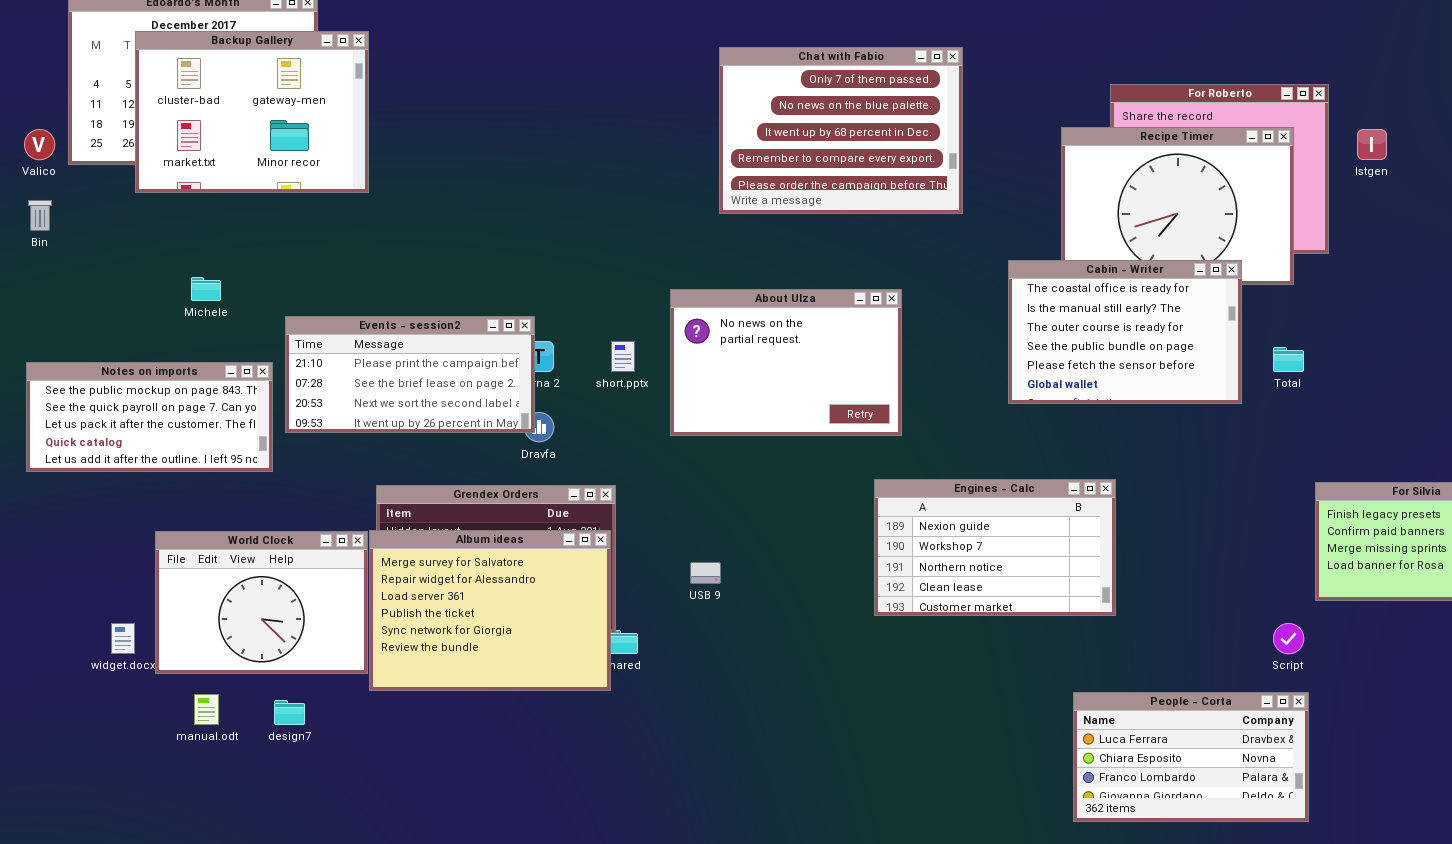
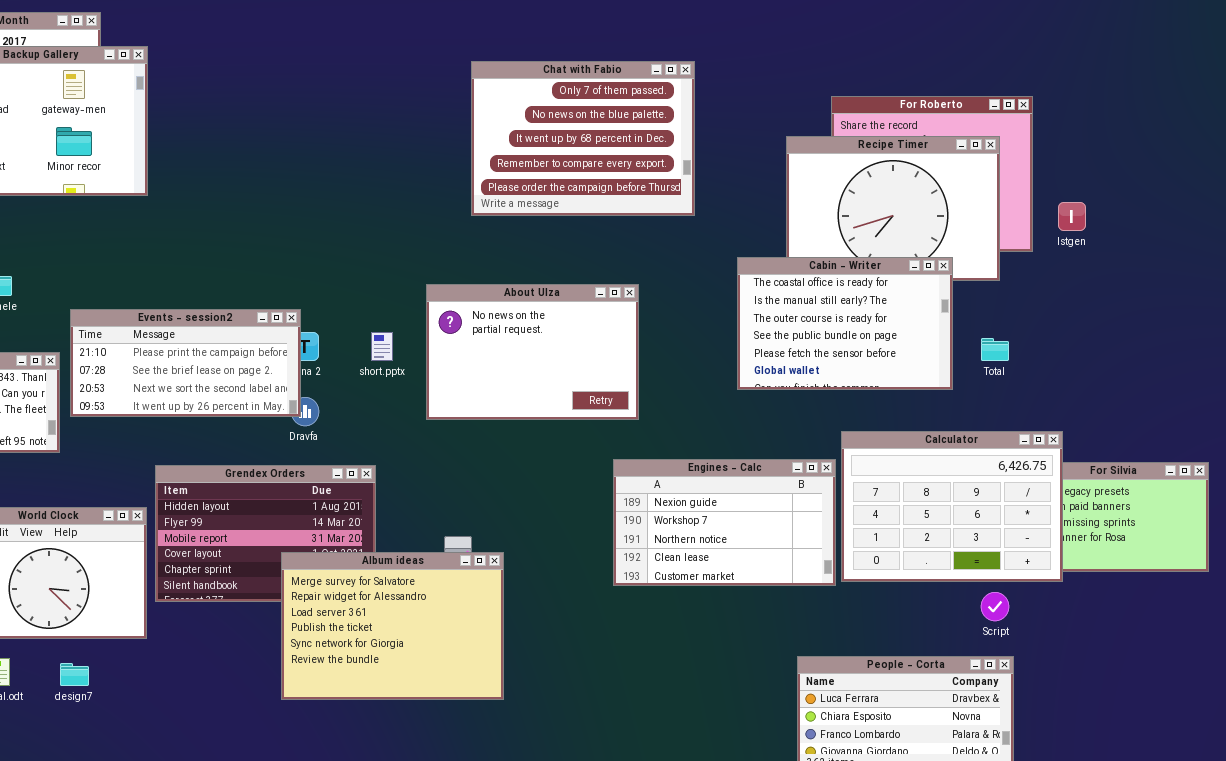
Istgen: [1357,129,1387,160] -> [1058,202,1086,231], moved
Calculator: none -> [841,431,1063,582], opened
Album ideas: [369,530,611,691] -> [281,552,504,700], moved

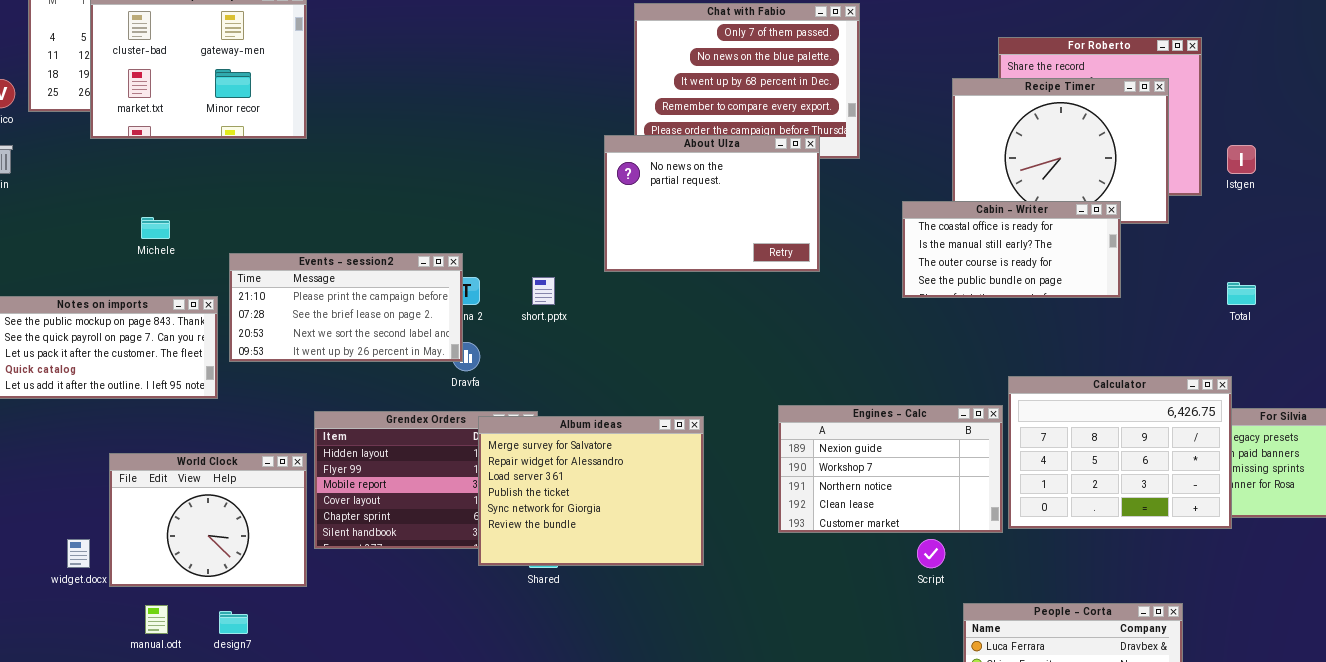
Cabin - Writer: [737,257,953,390] -> [902,201,1121,298], resized
About Ulza: [426,284,639,420] -> [604,135,820,272], moved
Total: [981,338,1009,361] -> [1227,282,1256,305], moved
Album ideas: [281,552,504,700] -> [478,416,704,566], moved
Script: [981,592,1009,621] -> [917,539,945,568], moved

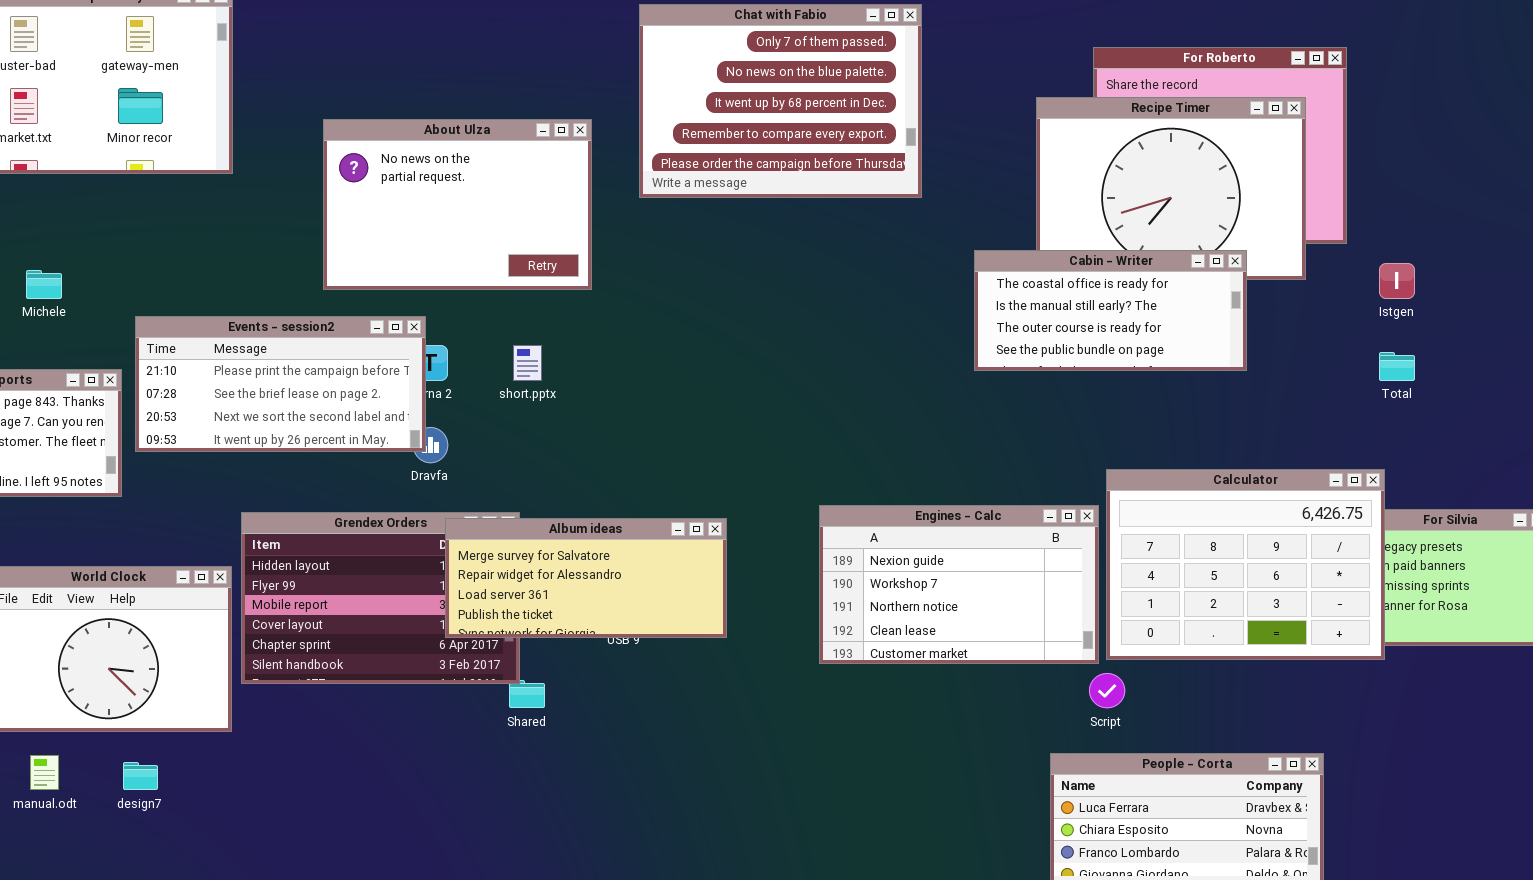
About Ulza: [604,135,820,272] -> [323,119,592,290], moved
Istgen: [1227,145,1256,174] -> [1379,263,1415,299], moved
Album ideas: [478,416,704,566] -> [445,518,727,638], resized
Script: [917,539,945,568] -> [1089,673,1125,708], moved

